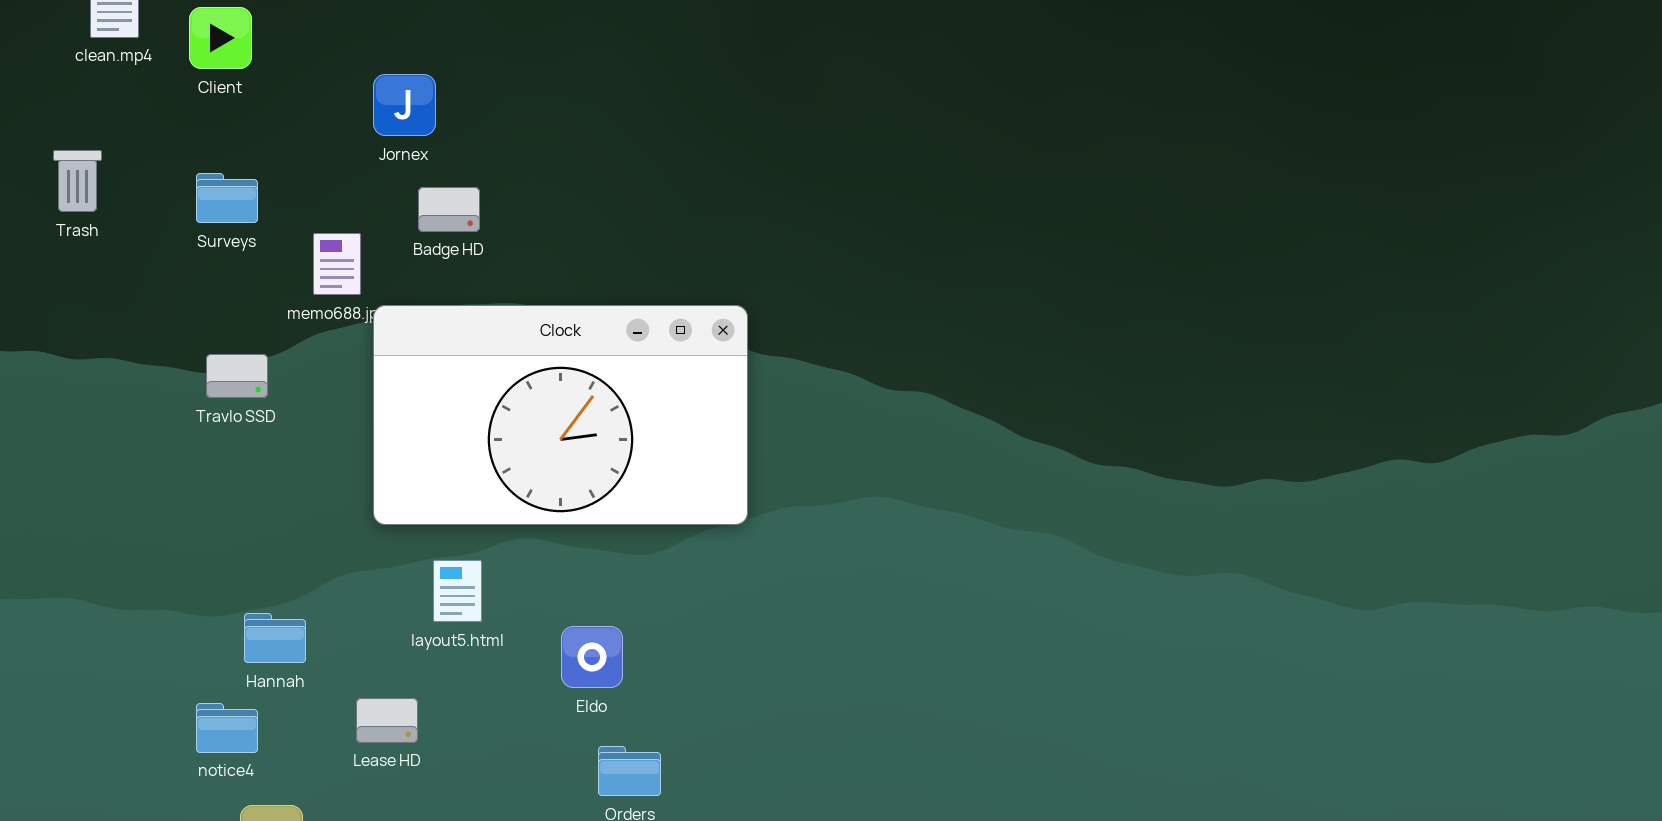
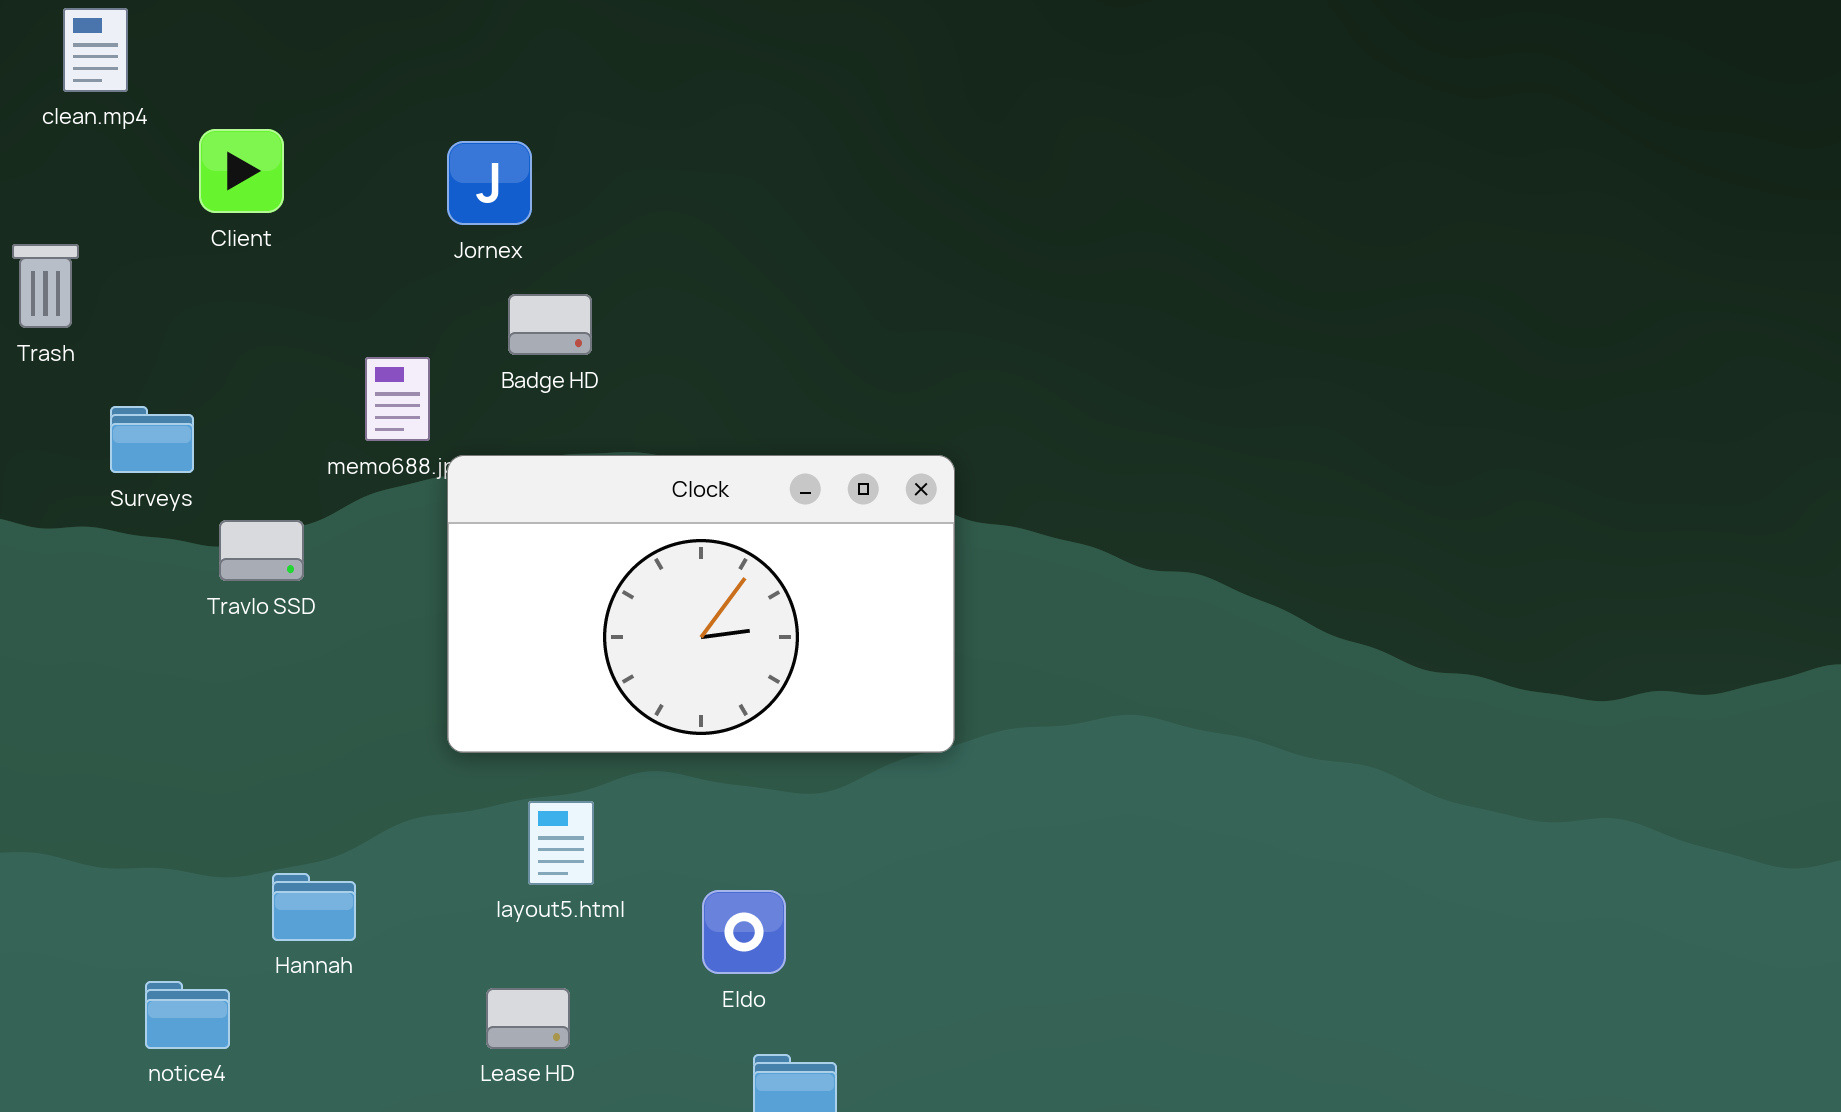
Client: [189,7,252,69] -> [199,129,284,213], moved
Surveys: [196,173,258,223] -> [110,406,194,473], moved
Lease HD: [356,698,418,743] -> [486,988,570,1049], moved
notice4: [196,703,258,753] -> [145,981,230,1049], moved

